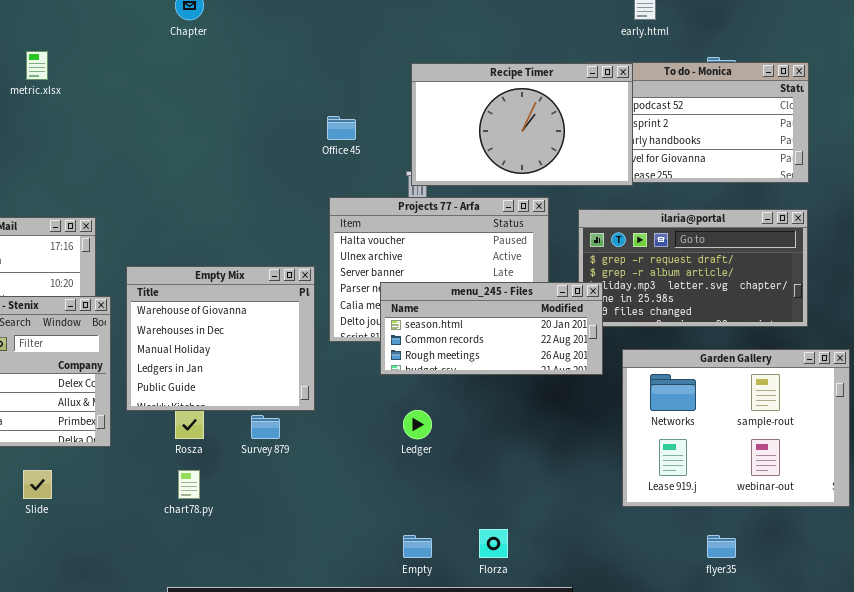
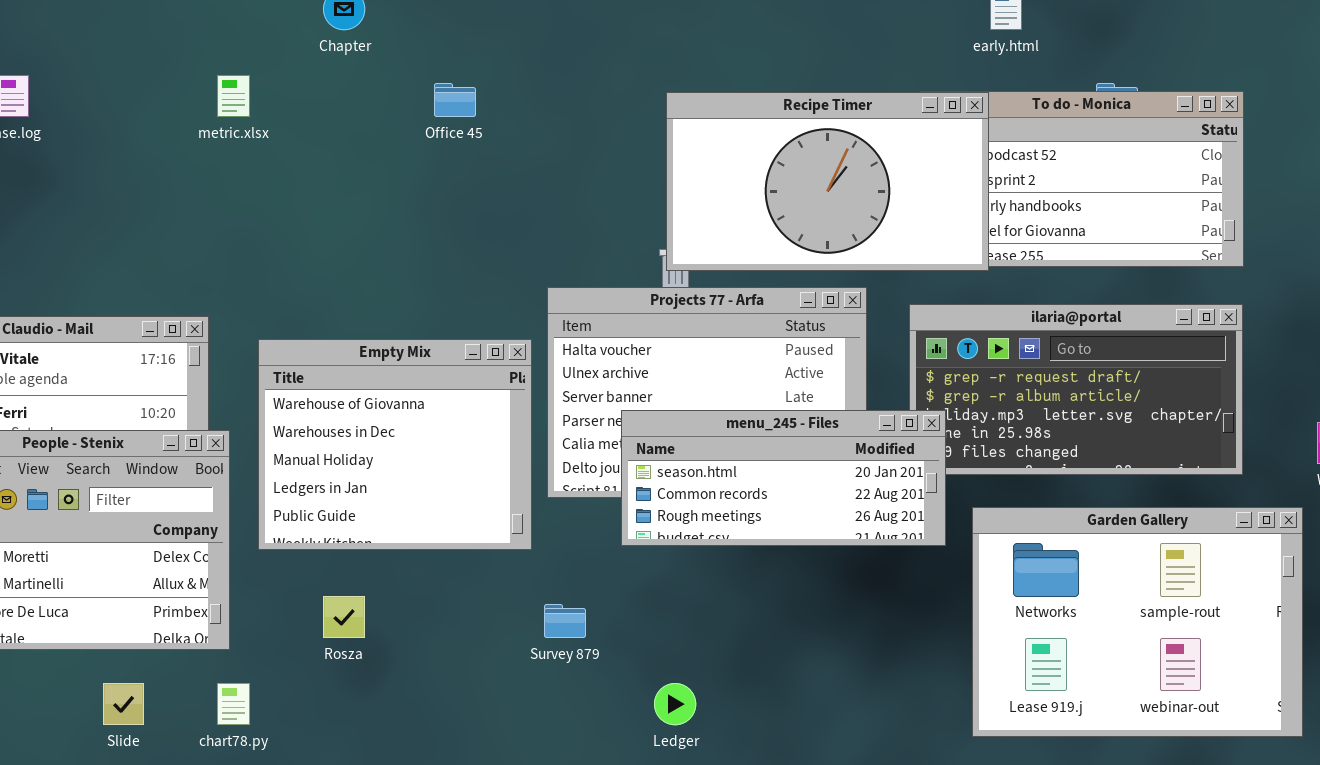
metric.xlsx: [26,51,48,80] -> [217,75,250,117], moved
Office 45: [327,116,356,140] -> [434,83,476,117], moved
Empty Mix: [126,266,315,411] -> [258,339,532,550], moved
Ledger: [403,410,432,439] -> [654,683,696,725], moved
Survey 879: [251,415,280,439] -> [544,604,586,638], moved
chart78.py: [178,470,200,499] -> [217,683,250,725], moved

